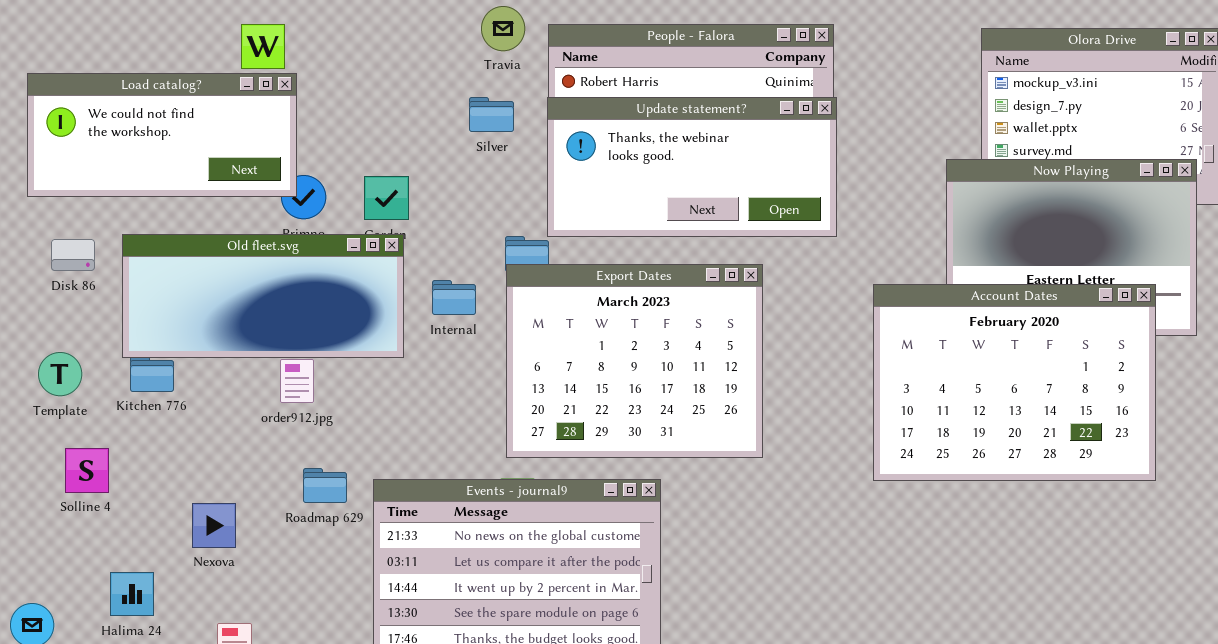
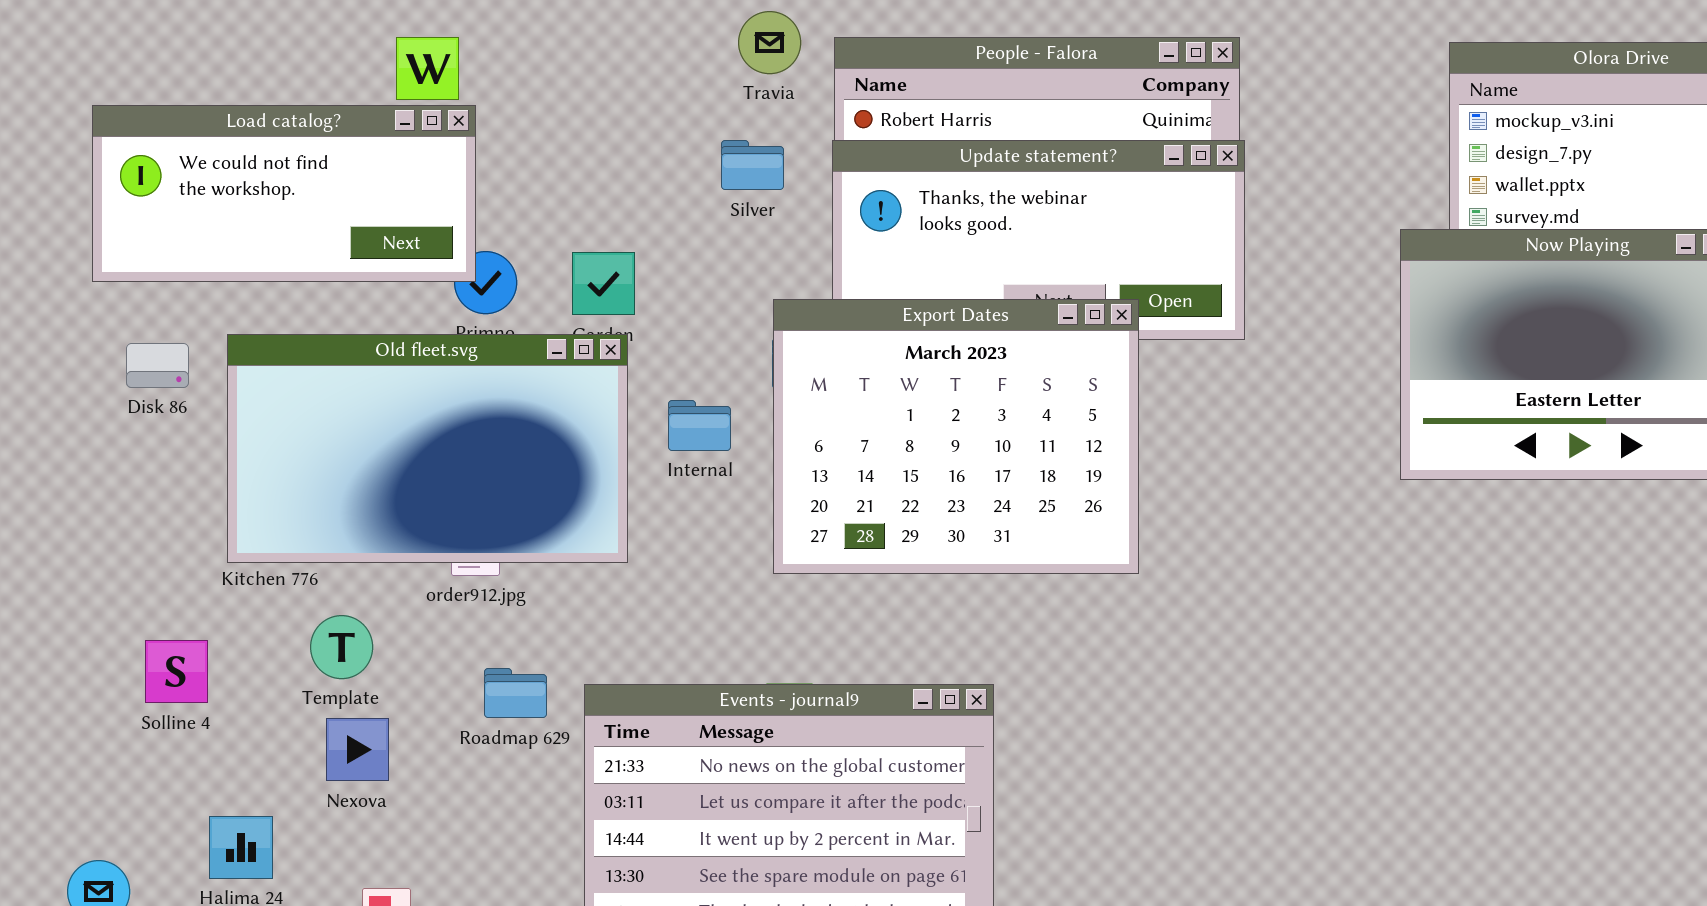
Old fleet.svg: [122,234,404,358] -> [227,334,628,563], resized
Export Dates: [506,264,763,458] -> [773,299,1139,574], moved
Account Dates: [873,284,1156,481] -> none, closed
Template: [38,352,82,396] -> [310,615,373,679], moved

